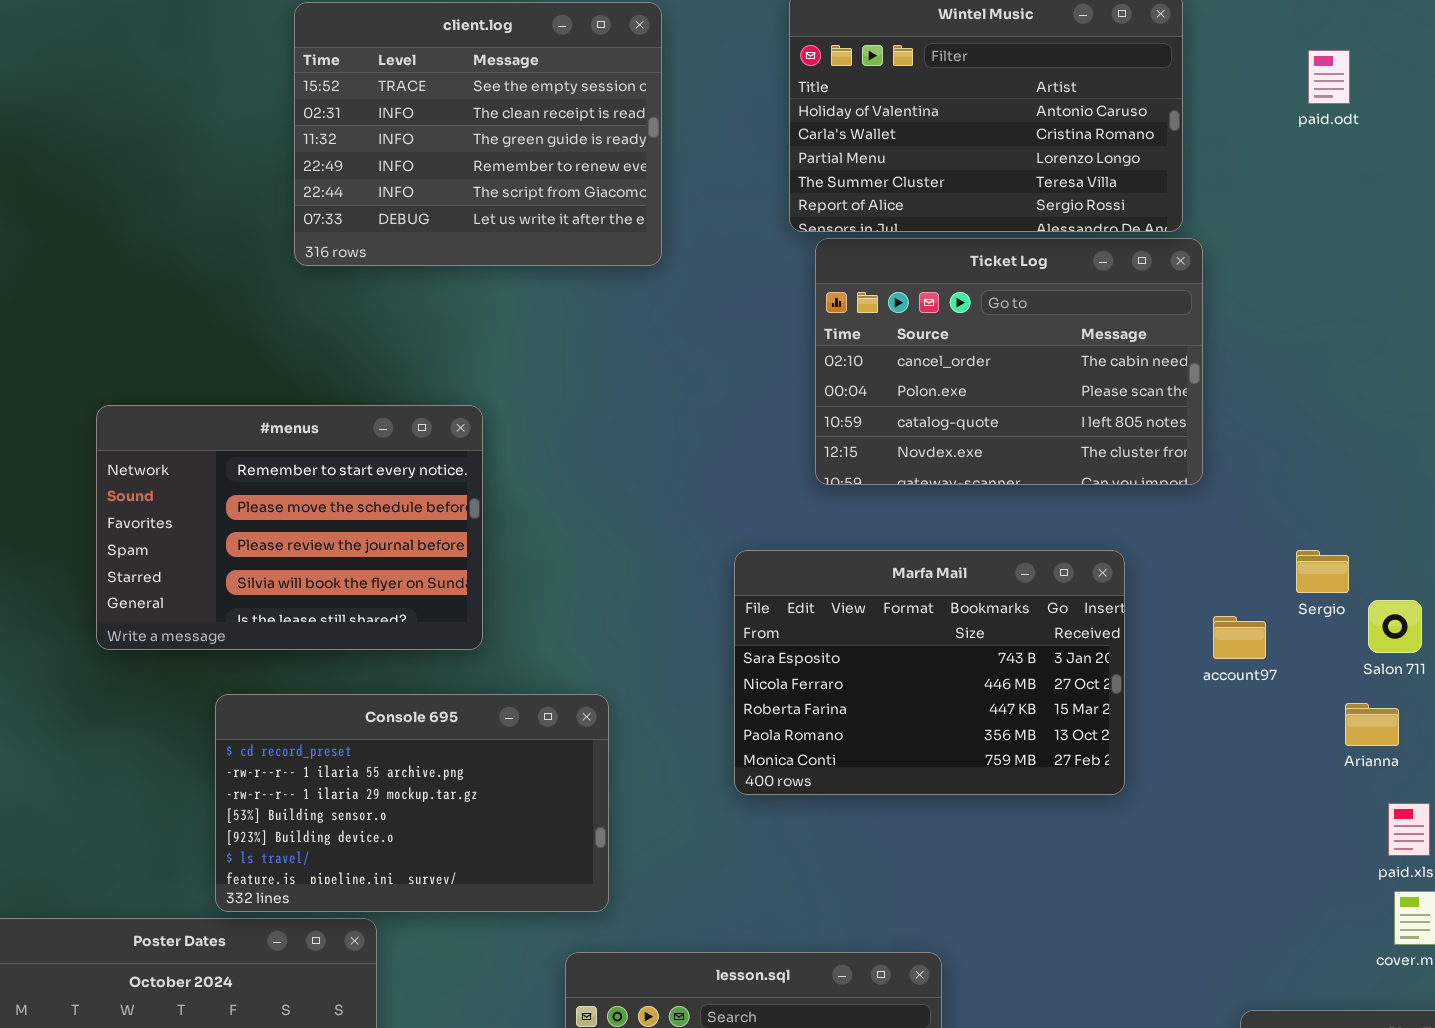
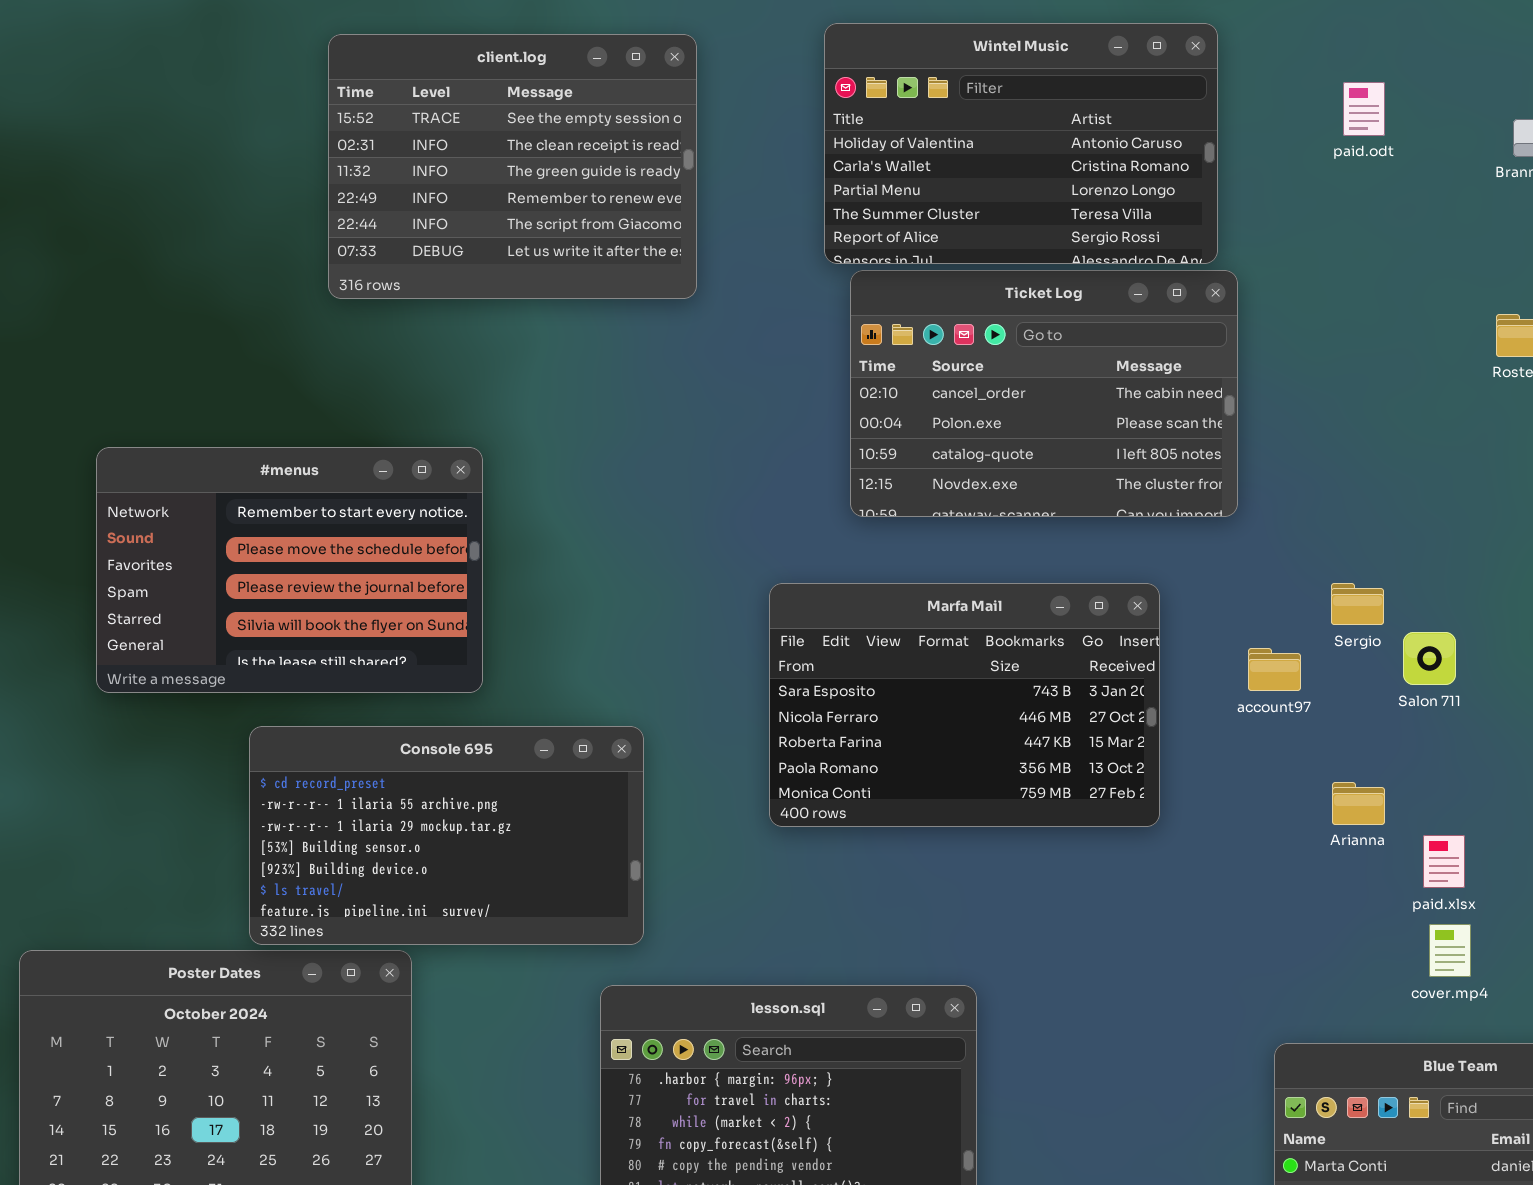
#menus: [96,405,483,650] -> [96,447,483,693], moved
Arianna: [1345,703,1399,746] -> [1332,782,1385,825], moved

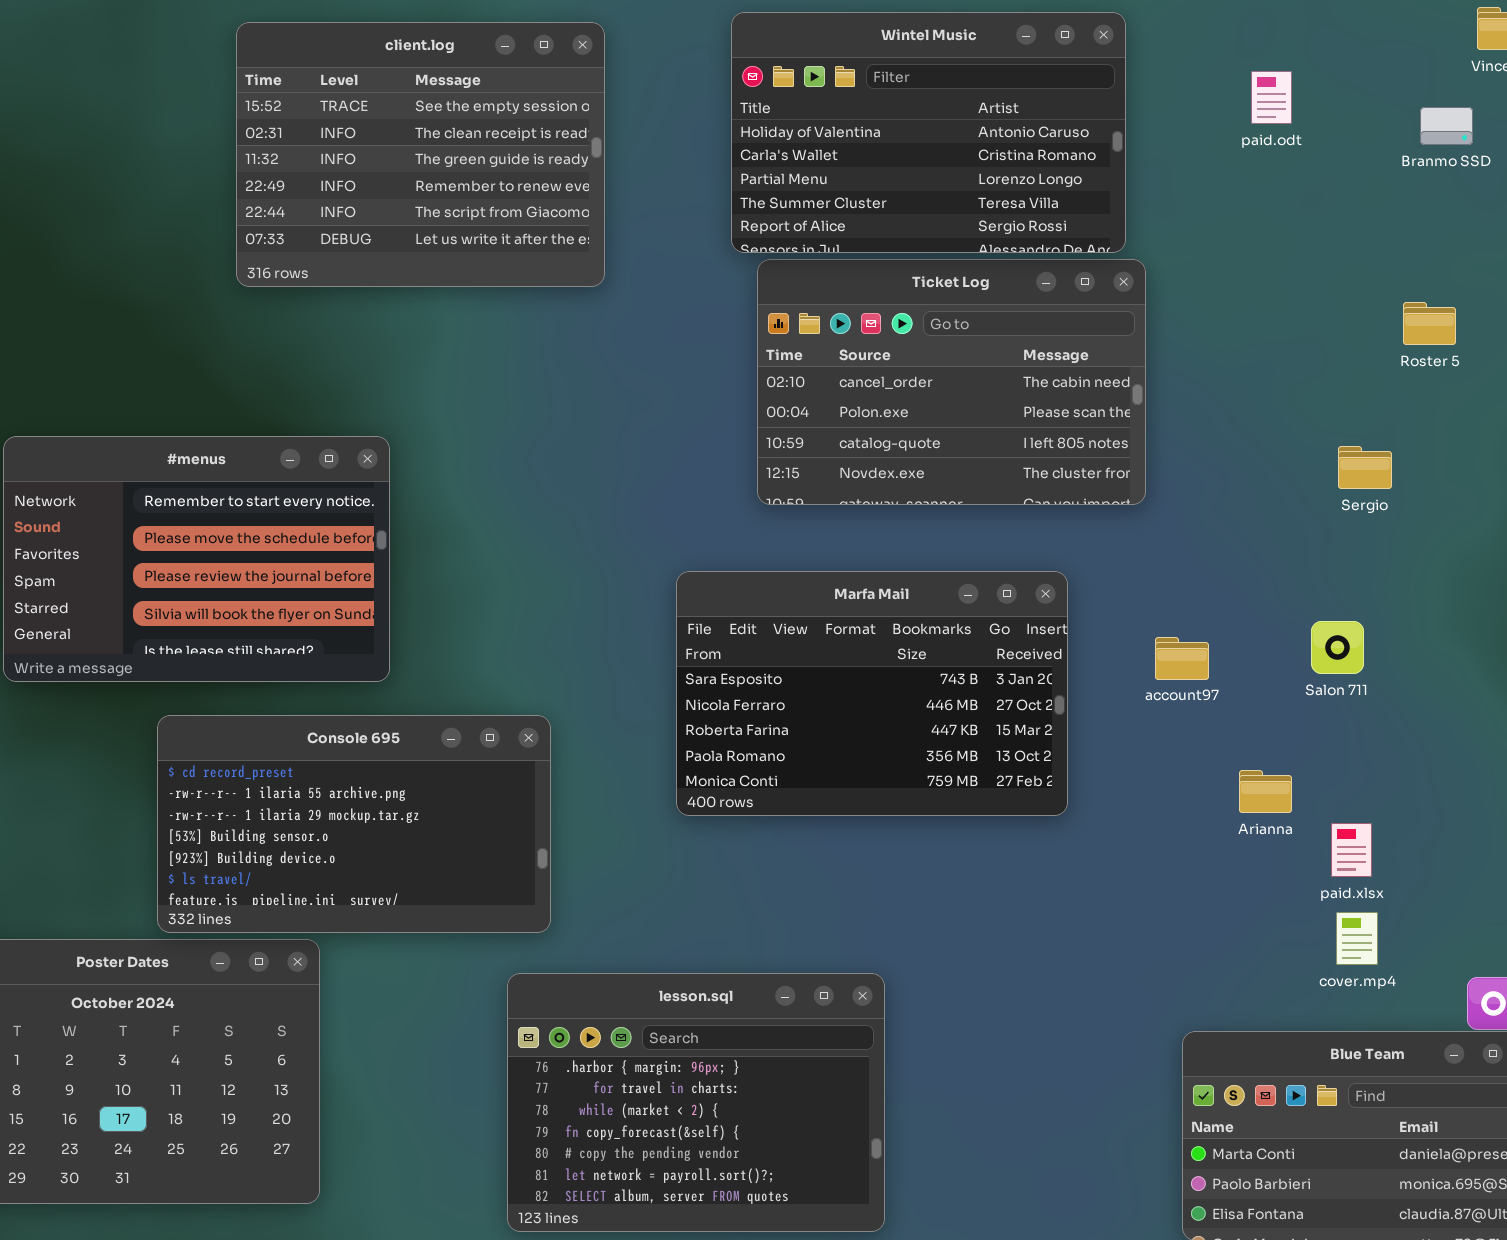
Sergio: [1331,583,1384,625] -> [1338,446,1392,489], moved

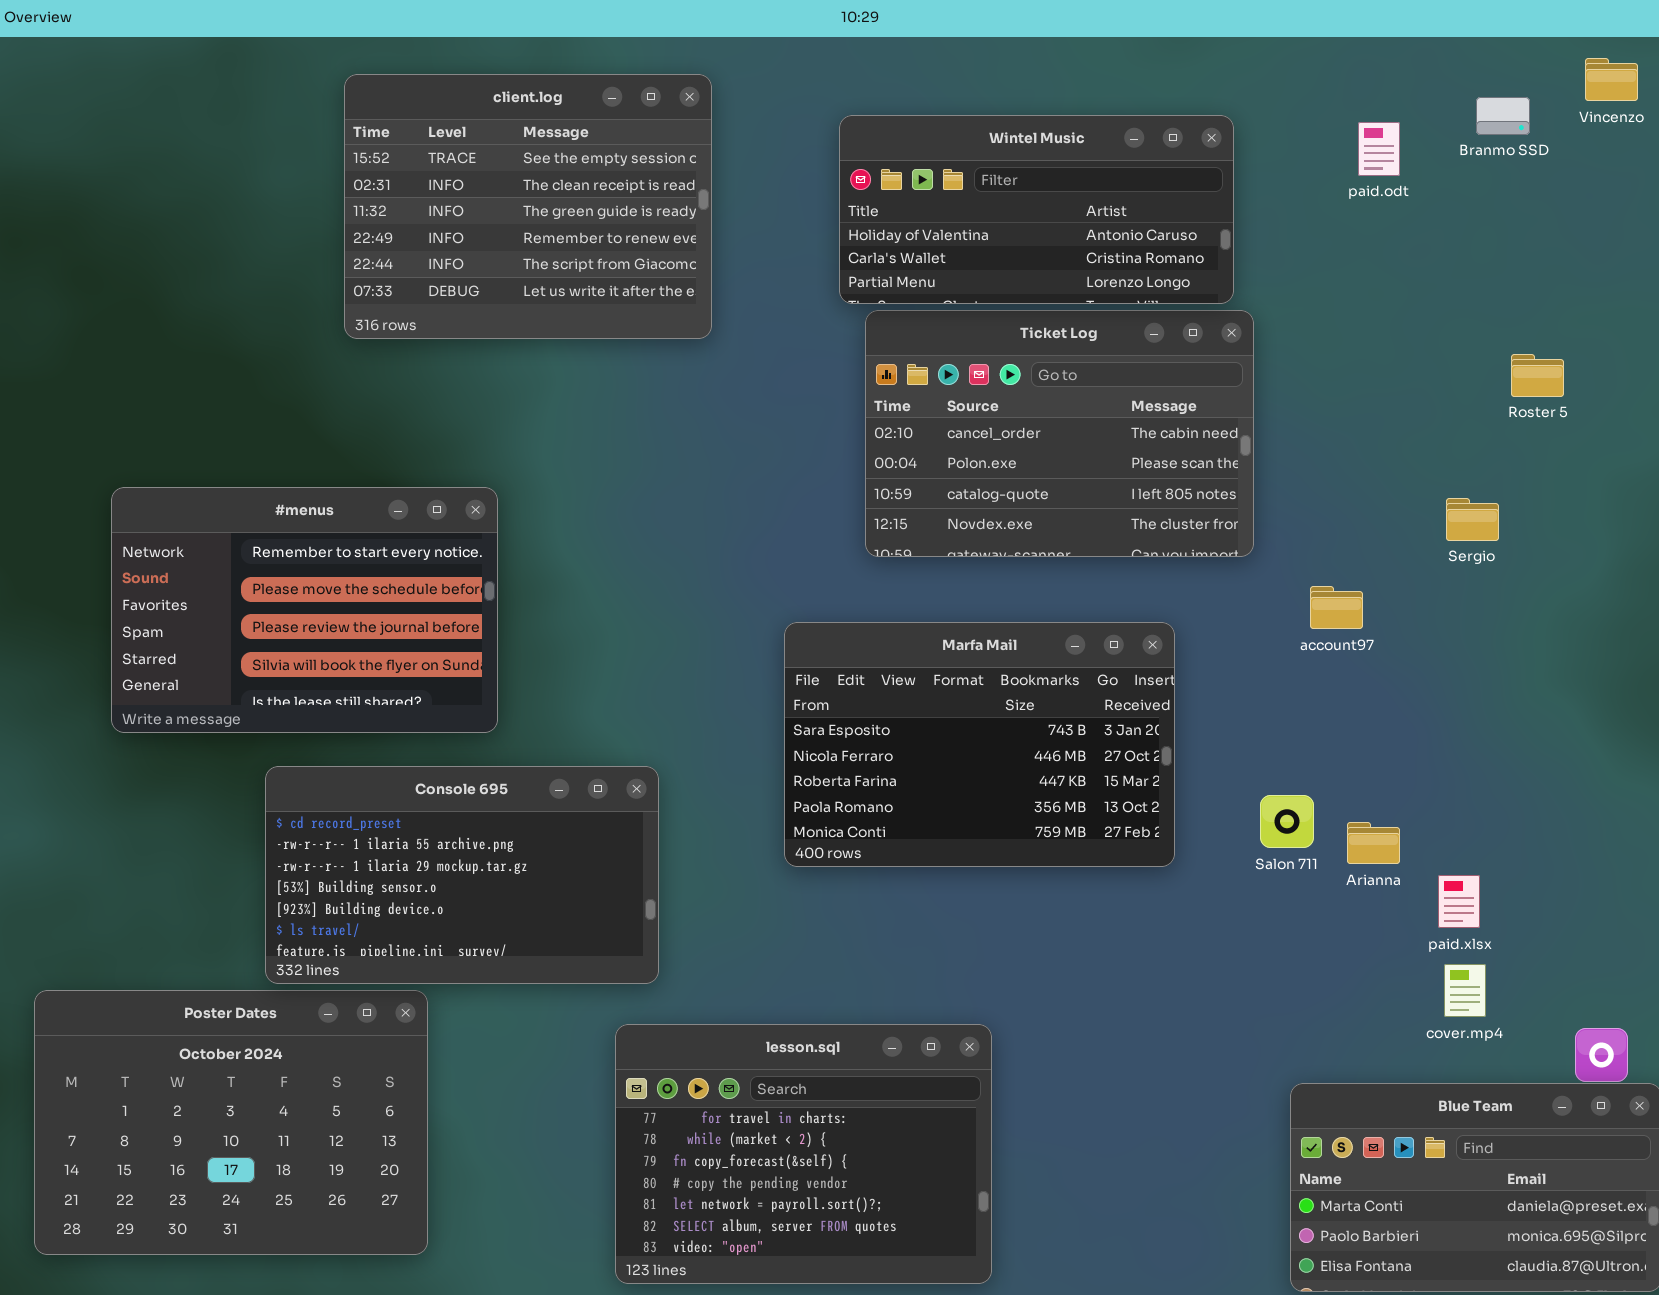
Wintel Music: [731,12,1126,253] -> [839,115,1234,304], resized
Branmo SSD: [1420,107,1473,145] -> [1476,97,1530,135], moved
Salon 711: [1311,621,1364,674] -> [1260,795,1314,848], moved
account97: [1155,637,1209,680] -> [1310,586,1363,629], moved
lesson.sql: [507,973,885,1232] -> [615,1024,992,1284], scrolled down 1 row

